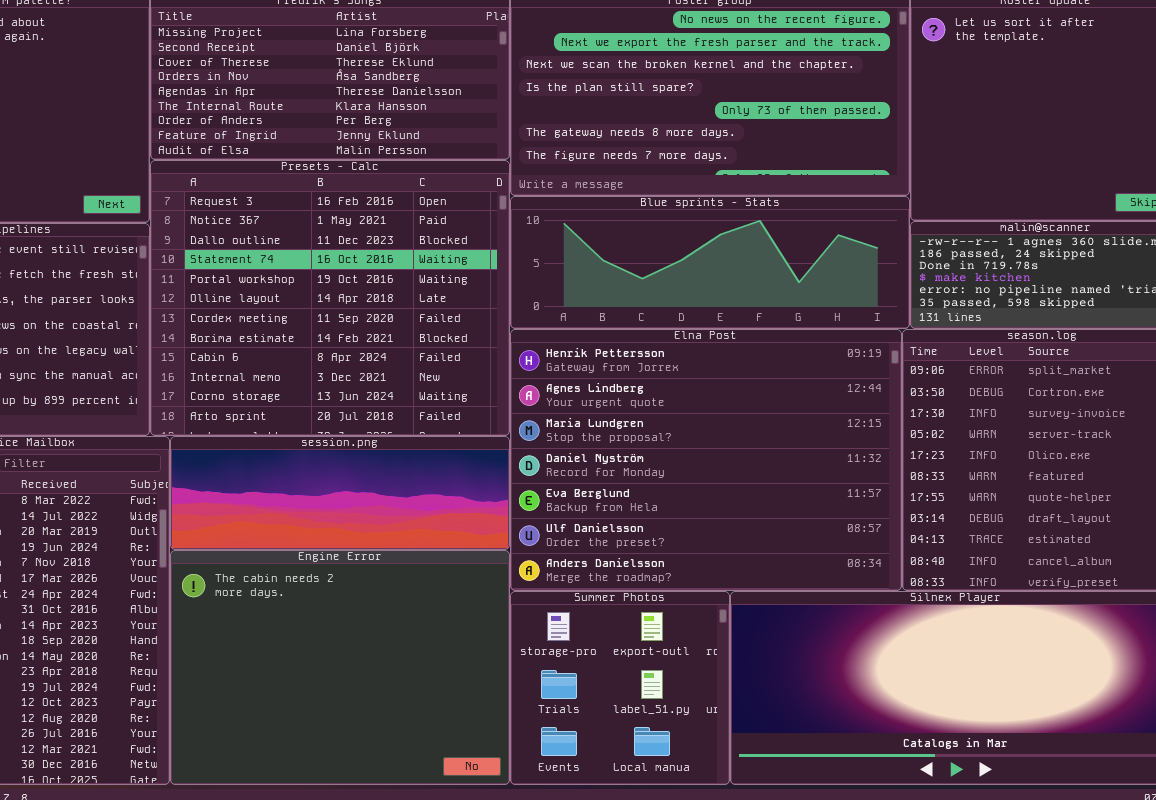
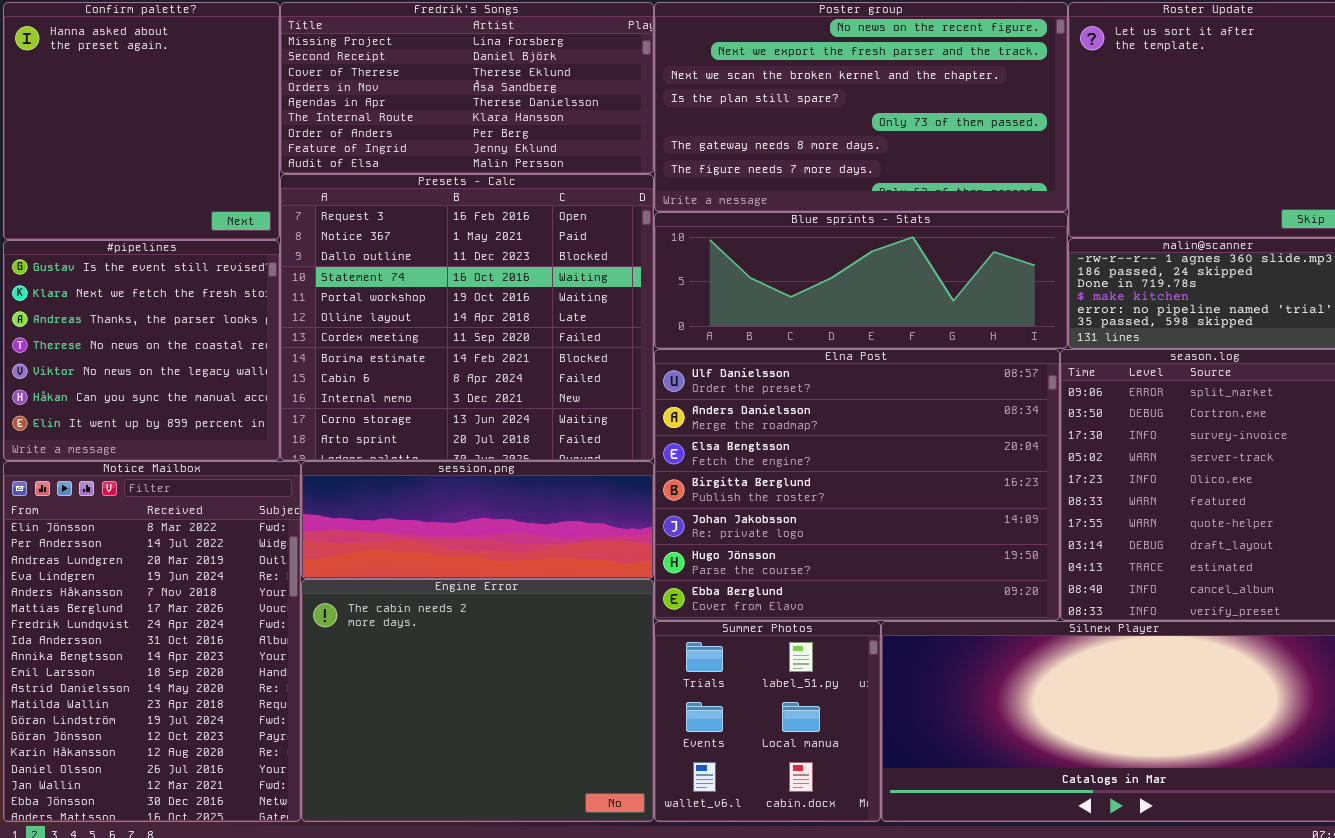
Elna Post: [510,329,902,591] -> [654,349,1060,621], scrolled down 5 rows
Summer Photos: [510,591,730,785] -> [654,621,881,822], scrolled down 1 row

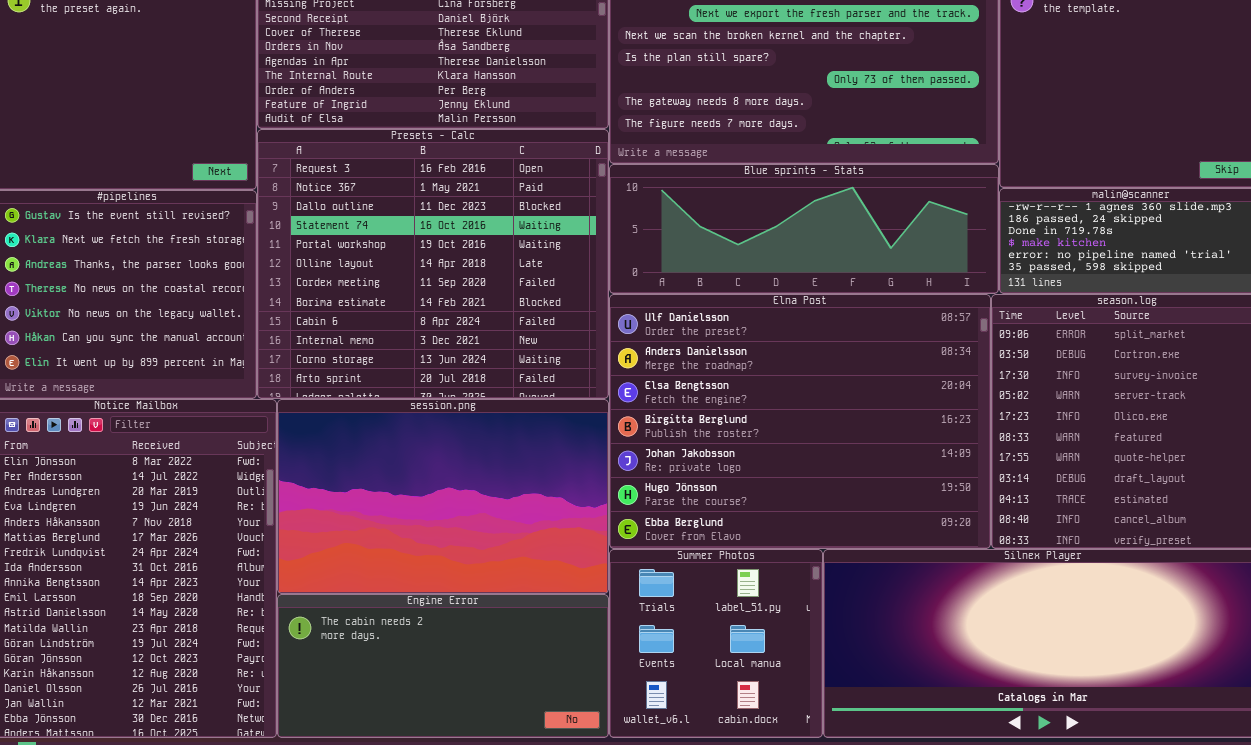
session.png: [301,461,654,579] -> [277,399,609,594], resized
Engine Error: [301,579,654,822] -> [277,594,609,738], resized

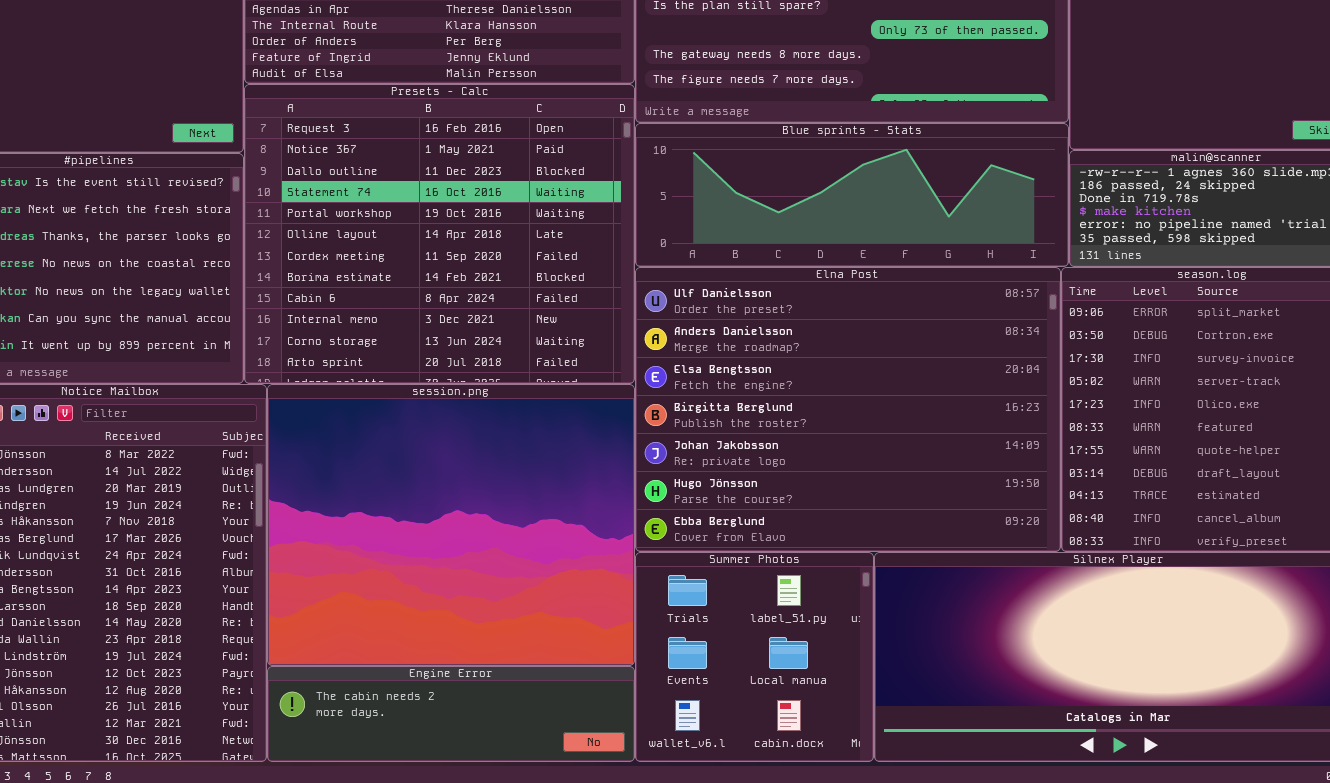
session.png: [277,399,609,594] -> [267,384,635,666], resized
Engine Error: [277,594,609,738] -> [267,666,635,762], resized

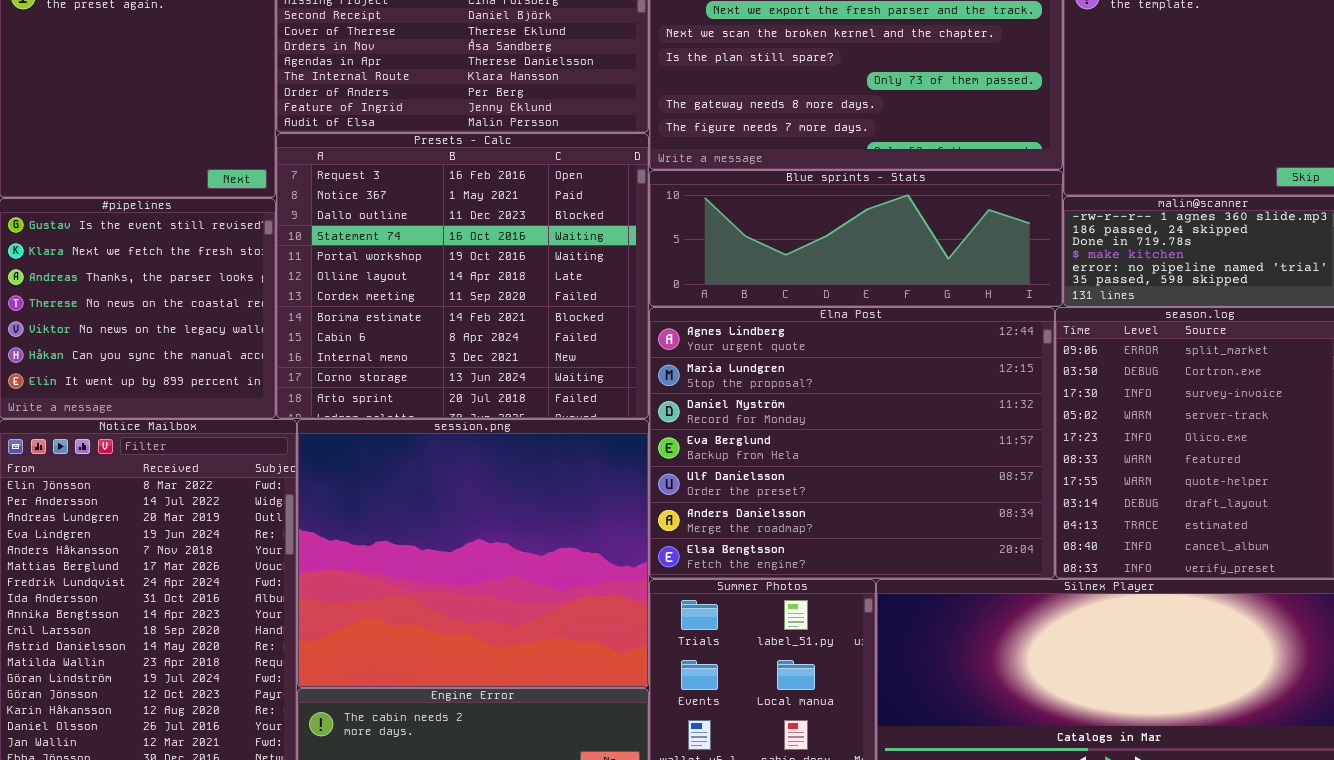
Elna Post: [635,267,1061,552] -> [649,307,1055,579], scrolled up 4 rows

